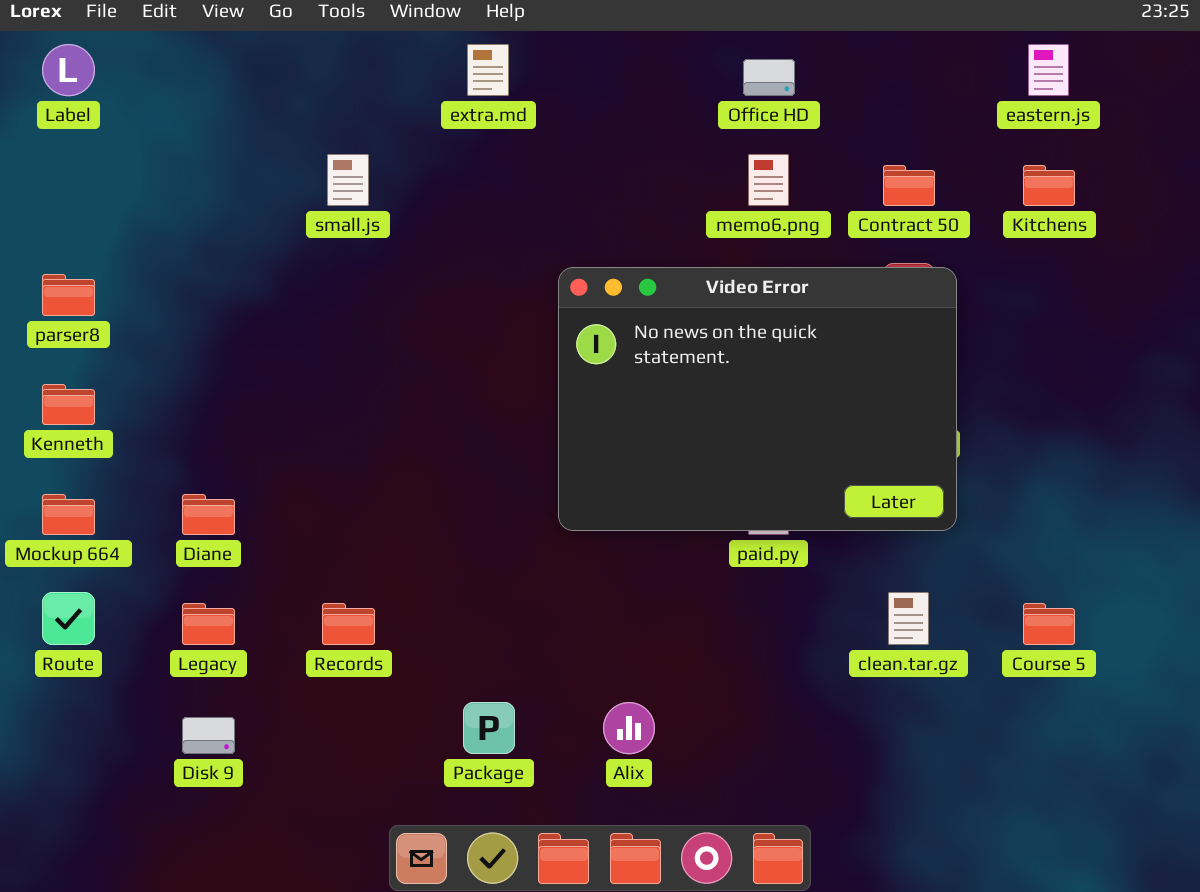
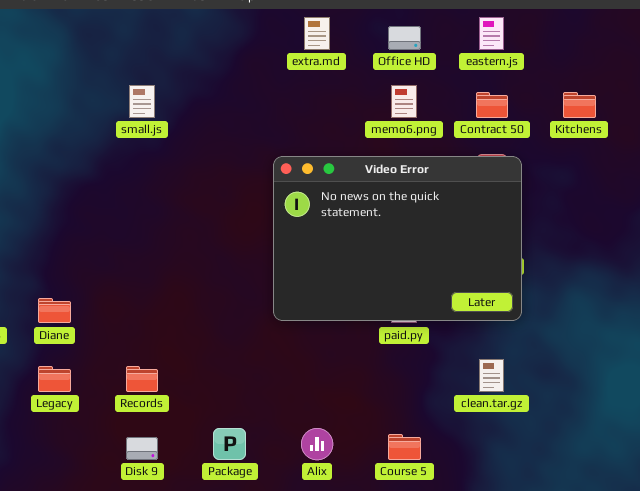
extra.md: [467,44,509,96] -> [304,17,330,50], moved
eastern.js: [1028,44,1069,96] -> [479,17,504,50], moved
Course 5: [1023,603,1075,645] -> [388,434,421,460], moved
Disk 9: [182,717,235,754] -> [126,437,158,460], moved

